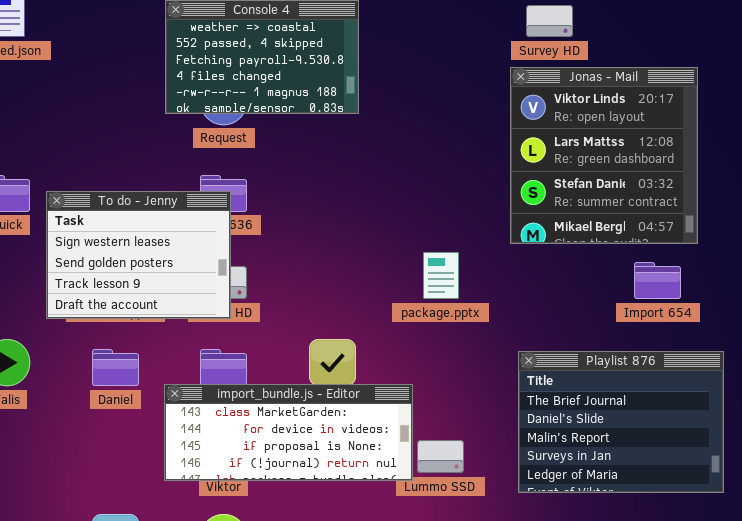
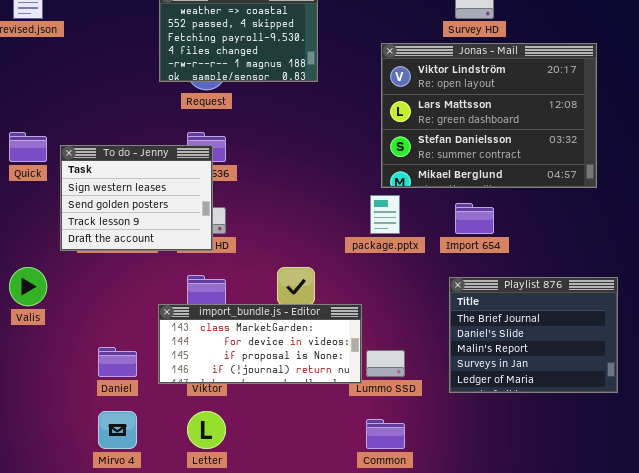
Jonas - Mail: [510,67,698,244] -> [381,43,597,188], resized
Import 654: [634,262,681,299] -> [455,203,494,234], moved
Daniel: [92,349,139,386] -> [98,347,137,377], moved

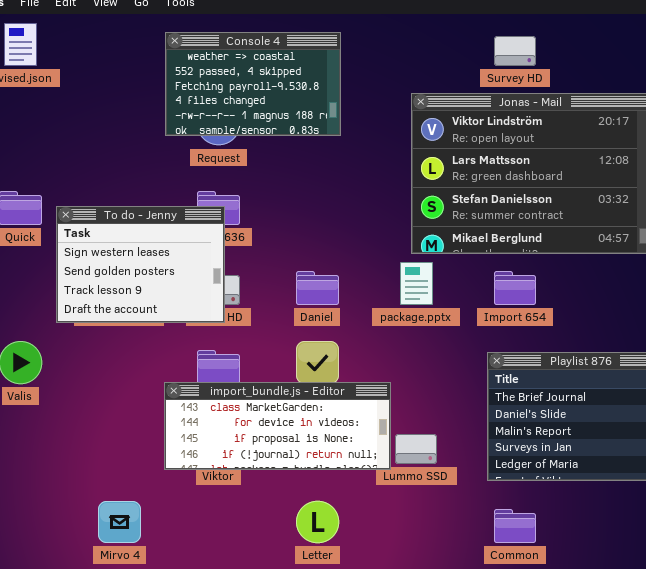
Daniel: [98,347,137,377] -> [296,271,339,305], moved
Letter: [187,411,226,449] -> [296,501,339,543], moved
Common: [366,419,405,449] -> [494,509,536,543], moved

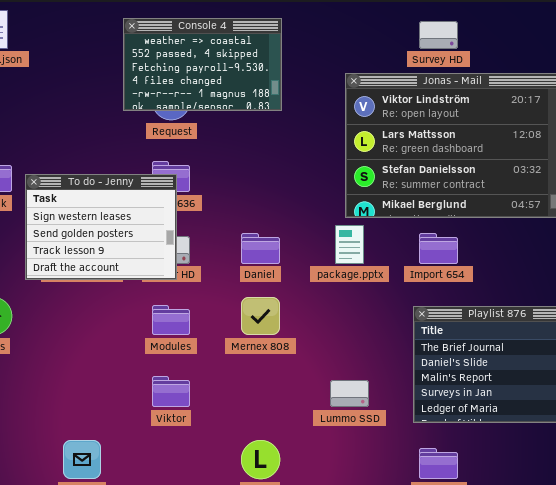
import_bundle.js - Editor: [164,382,391,470] -> none, closed

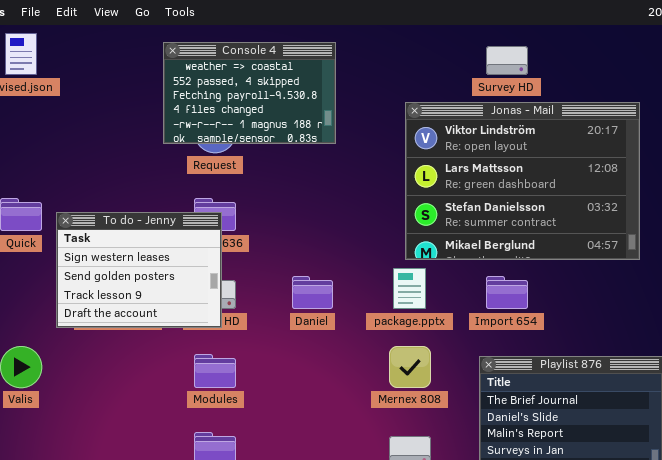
Mernex 808: [241,297,280,335] -> [389,346,431,388], moved

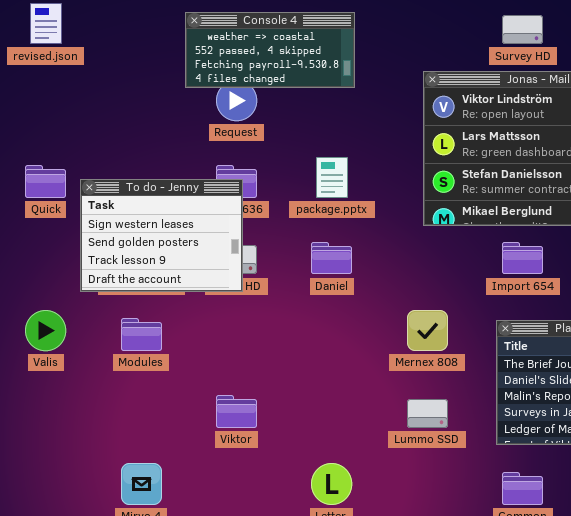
Console 4: [163,42,336,144] -> [185,12,355,88], resized
package.pptx: [393,268,426,309] -> [316,157,348,198], moved
Modules: [194,354,236,388] -> [121,318,162,351], moved

